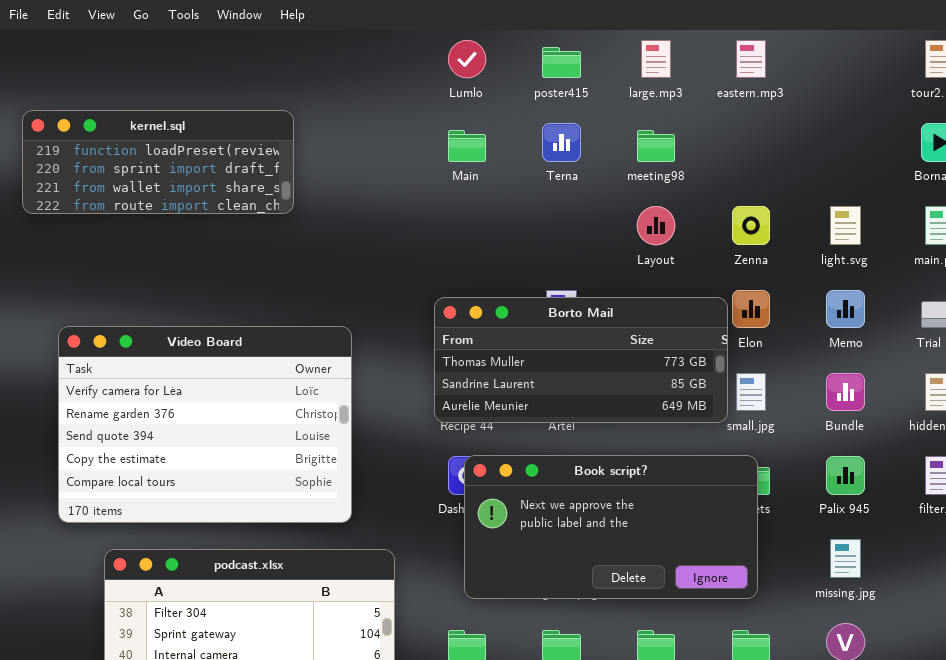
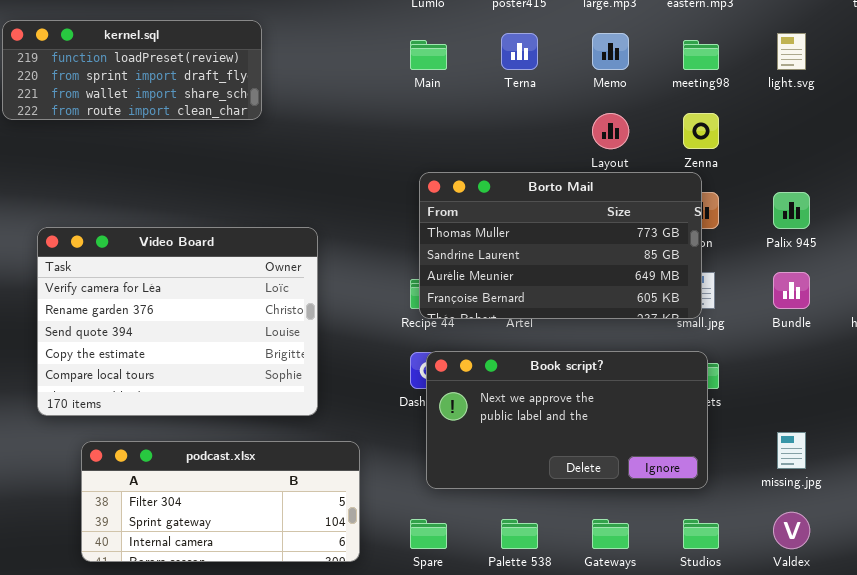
meeting98: [637,130,675,162] -> [683,40,719,70], moved
light.svg: [830,206,861,245] -> [777,33,806,70], moved
Memo: [826,290,865,328] -> [592,33,629,70], moved
Borto Mail: [434,297,728,423] -> [419,172,702,319], moved, resized
Palix 945: [826,456,865,495] -> [773,192,810,229], moved

